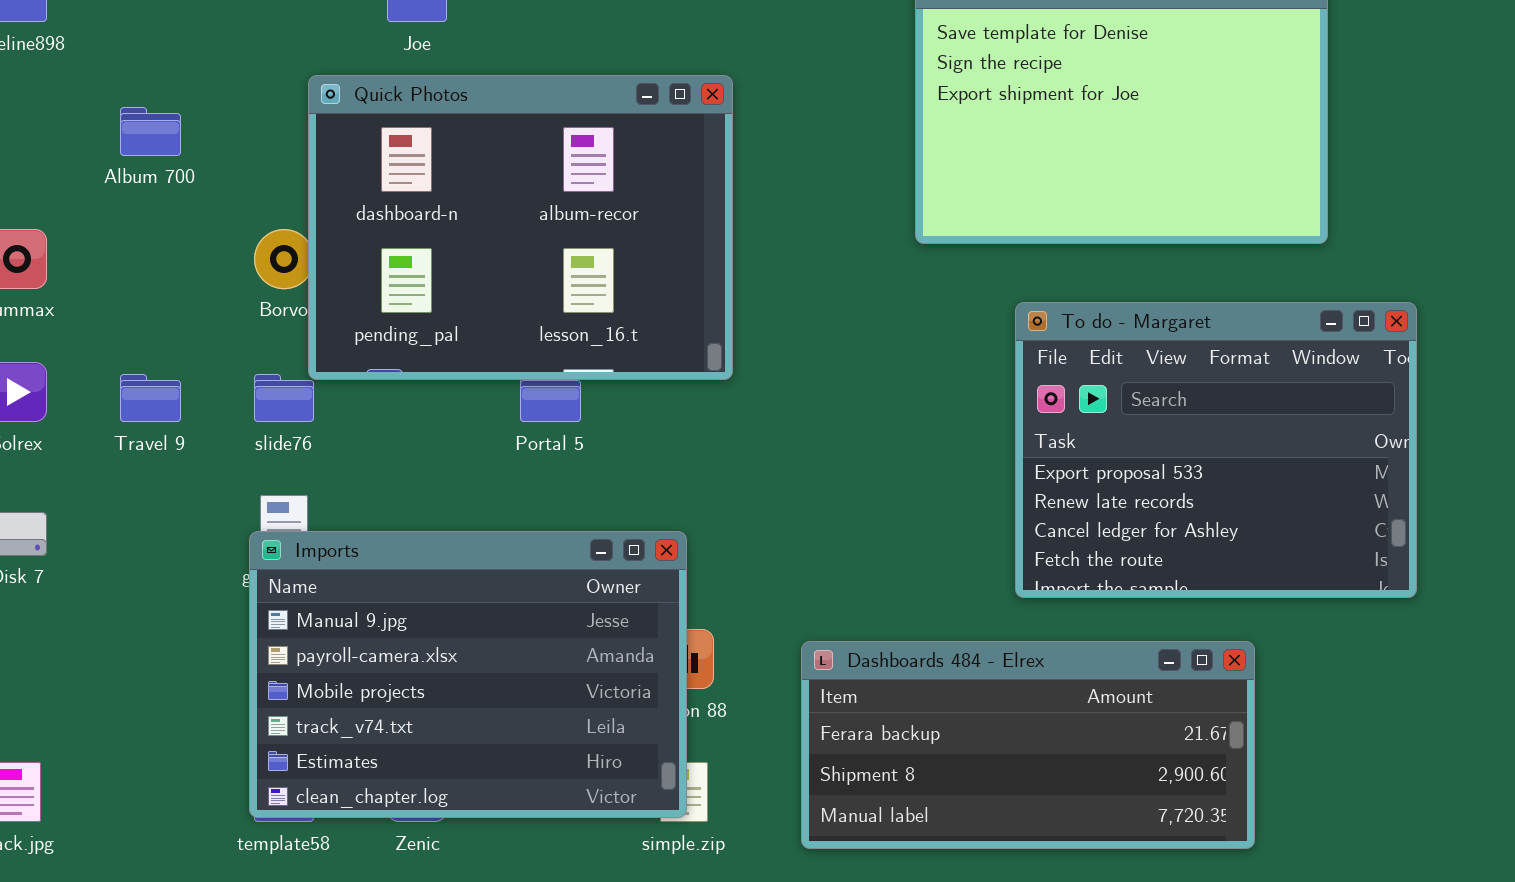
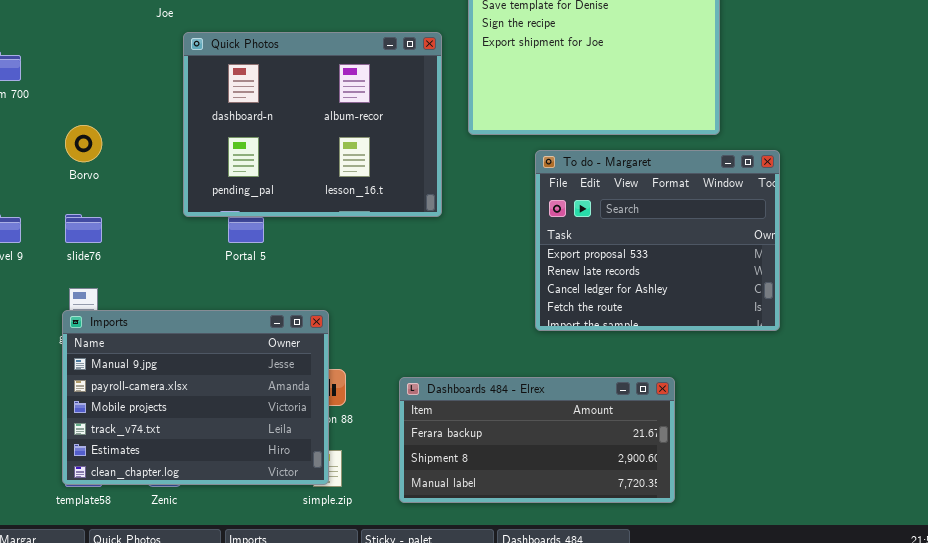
Quick Photos: [308,75,733,380] -> [183,32,442,217], moved
To do - Margaret: [1015,302,1417,598] -> [535,150,780,331], moved

